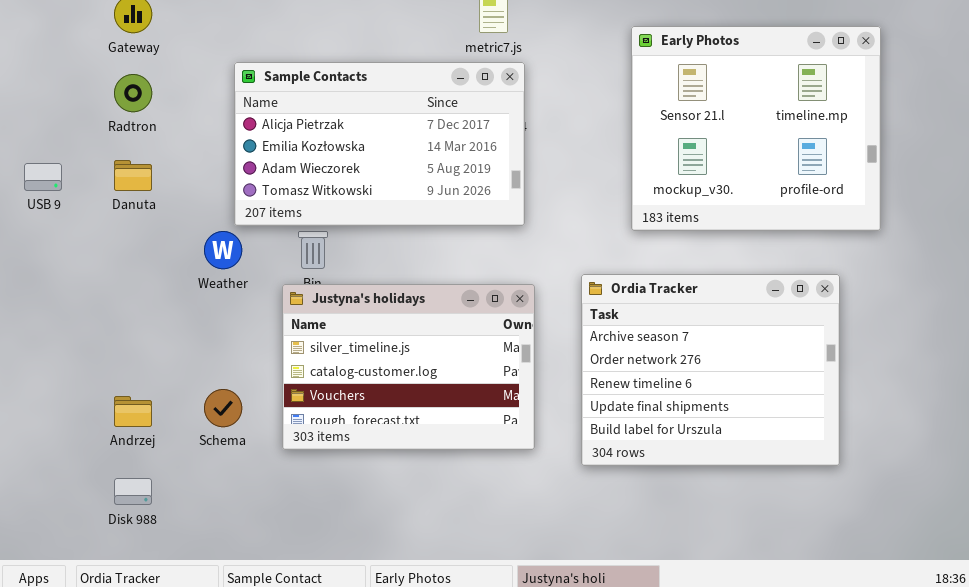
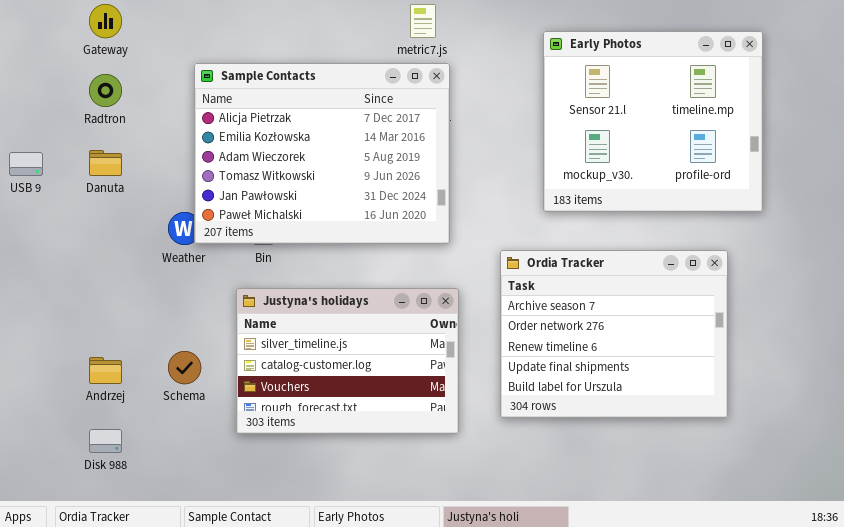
Sample Contacts: [234,62,525,226] -> [194,63,450,244], resized
Justyna's holidays: [282,284,535,450] -> [236,288,459,434], moved

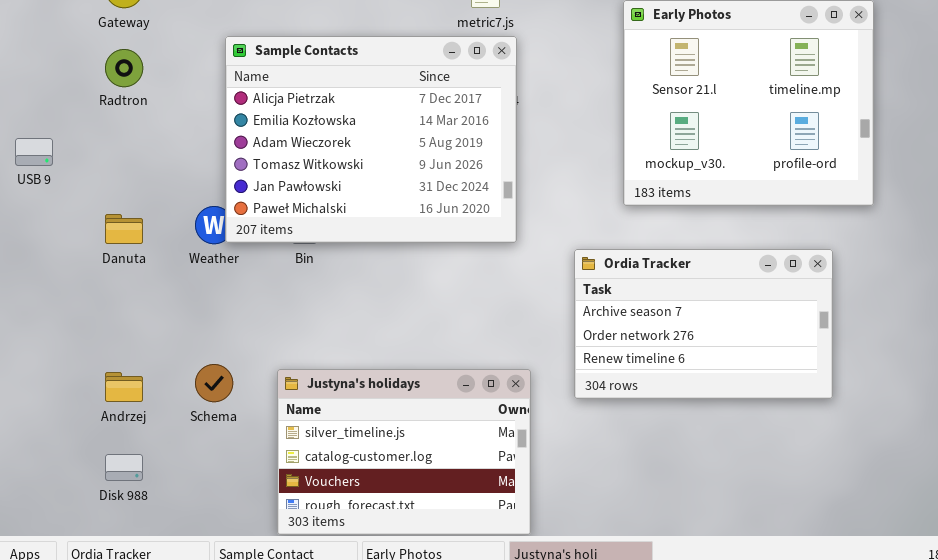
Danuta: [89,150,122,176] -> [105,214,143,244], moved
Ordia Tracker: [500,250,728,418] -> [574,249,833,399], resized
Justyna's holidays: [236,288,459,434] -> [277,369,531,535], moved

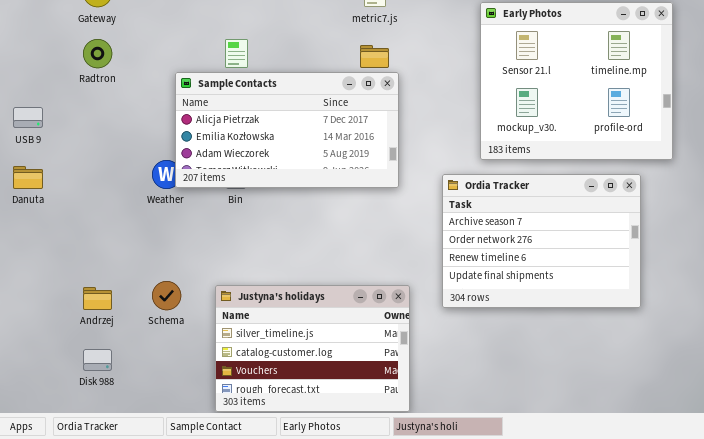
Sample Contacts: [225,36,517,243] -> [175,72,399,188], resized
Danuta: [105,214,143,244] -> [13,166,43,189], moved
Ordia Tracker: [574,249,833,399] -> [442,174,641,308], resized

